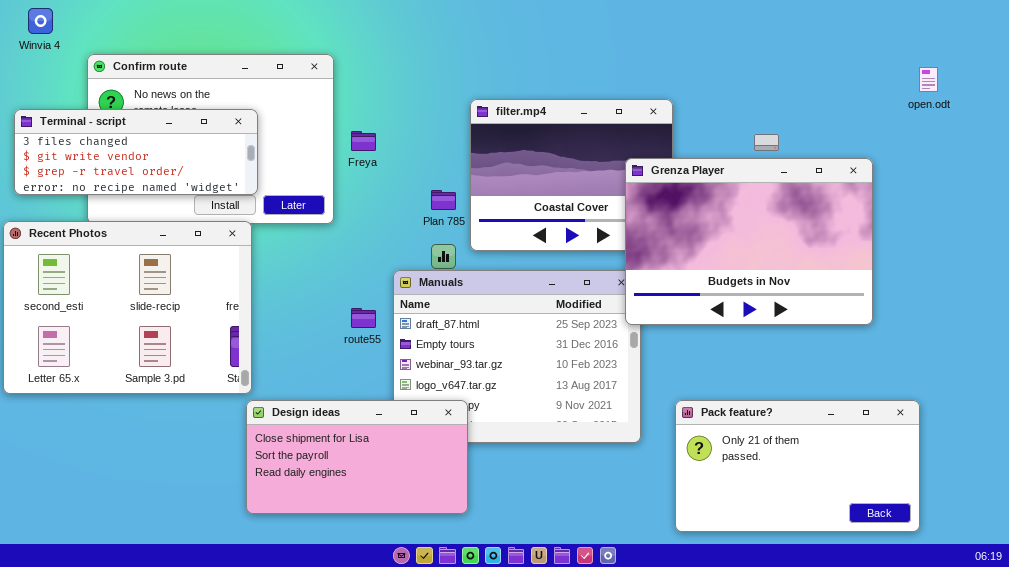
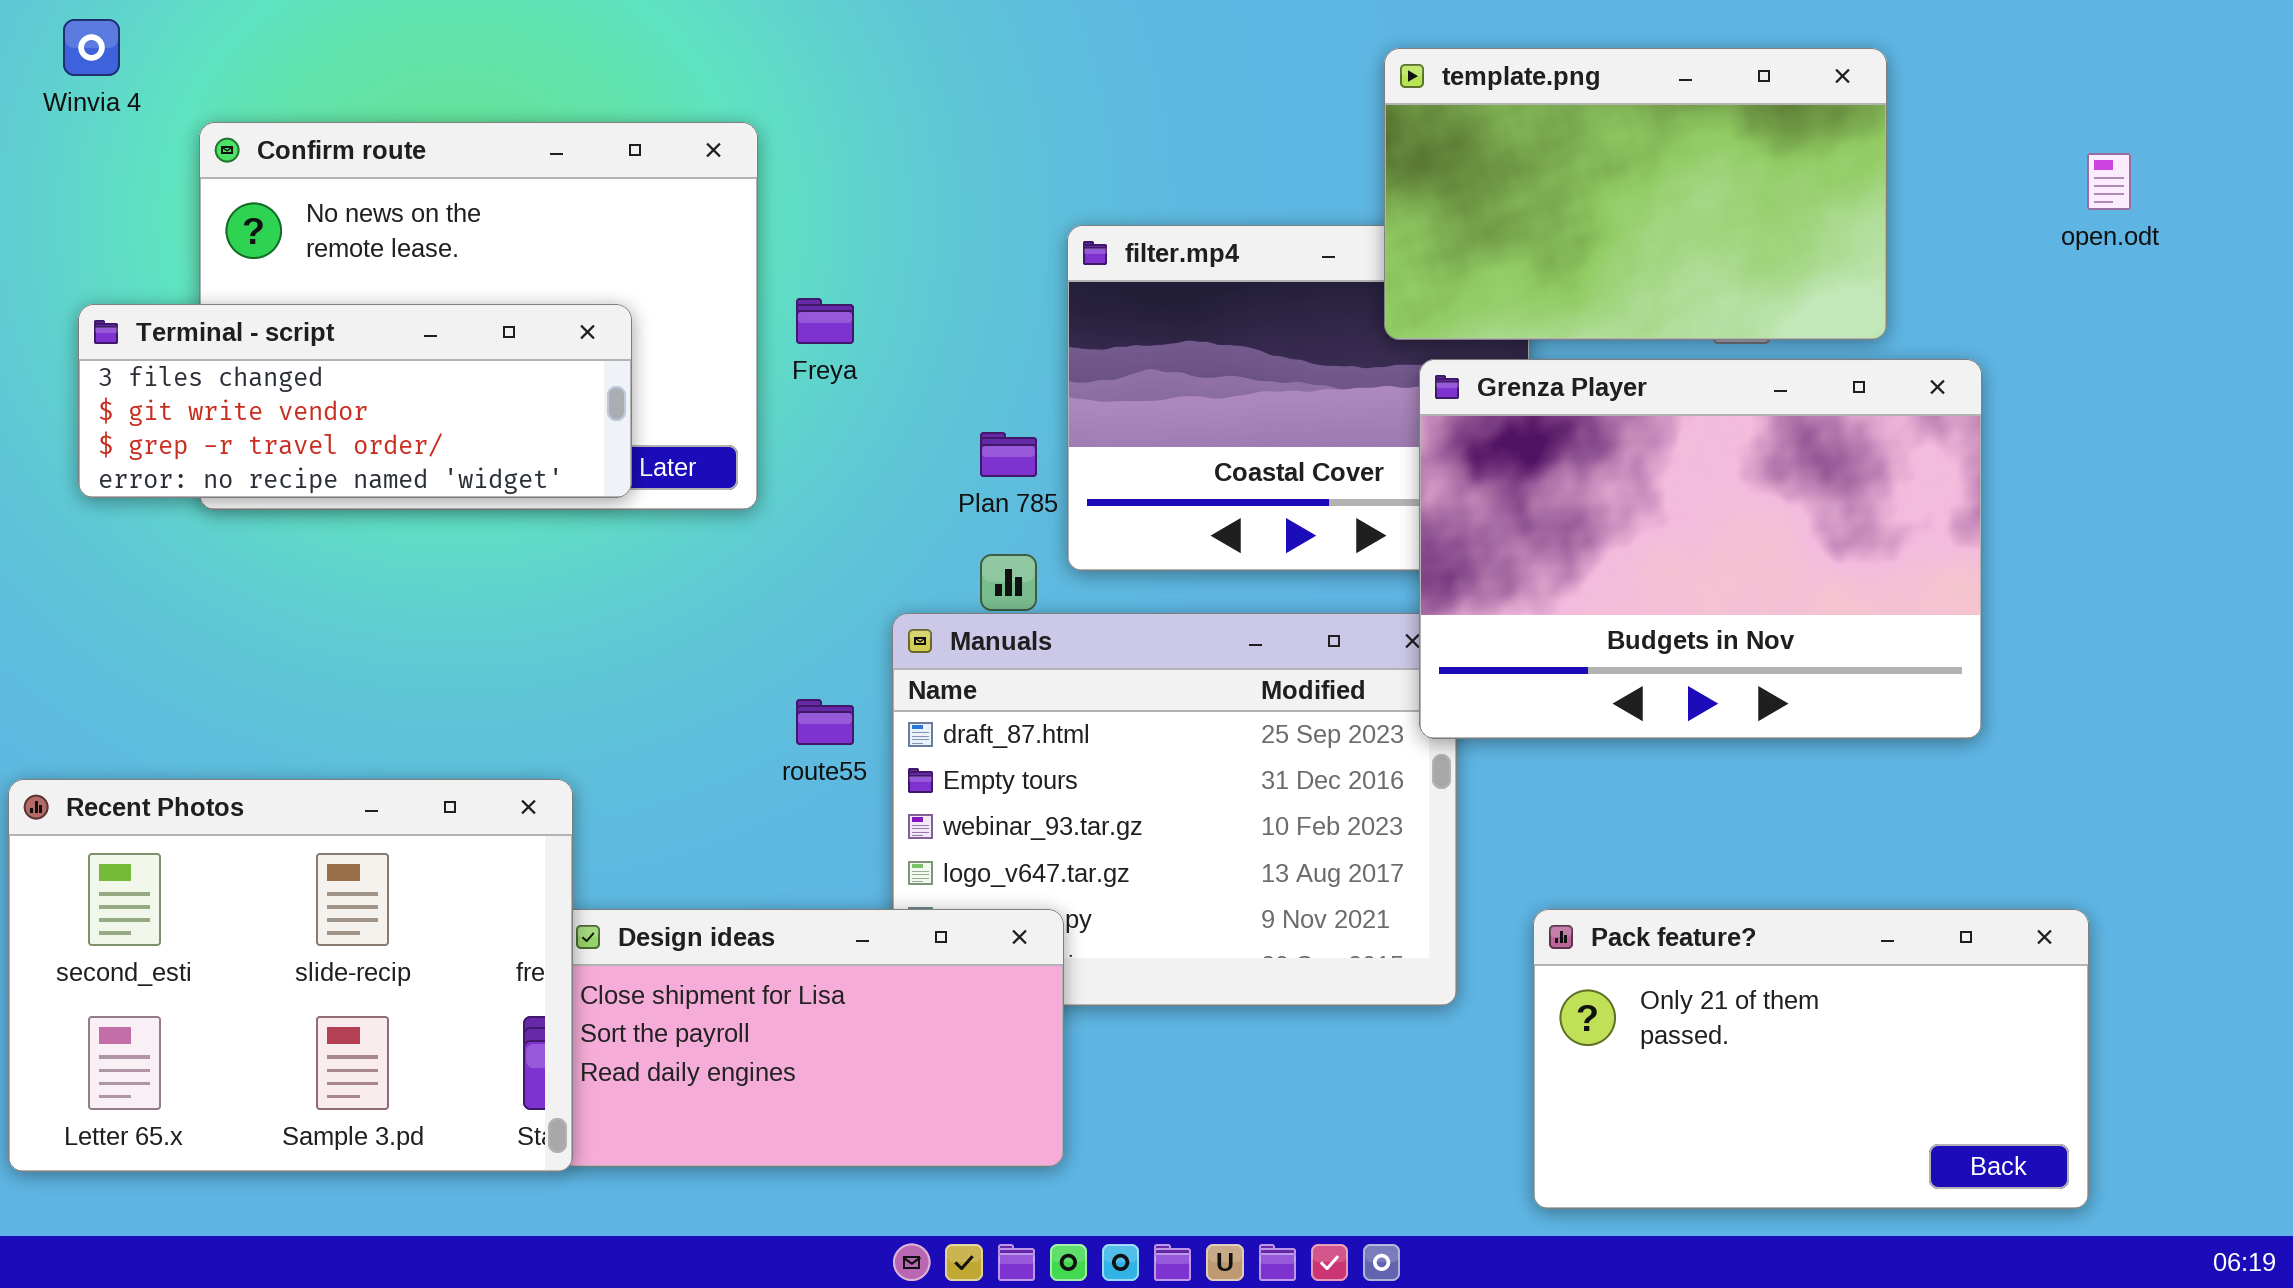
template.png: none -> [1384,48,1887,340], opened
Terminal - script: [14,109,258,195] -> [78,304,632,498], moved
Recent Photos: [3,221,252,394] -> [8,779,573,1172], moved

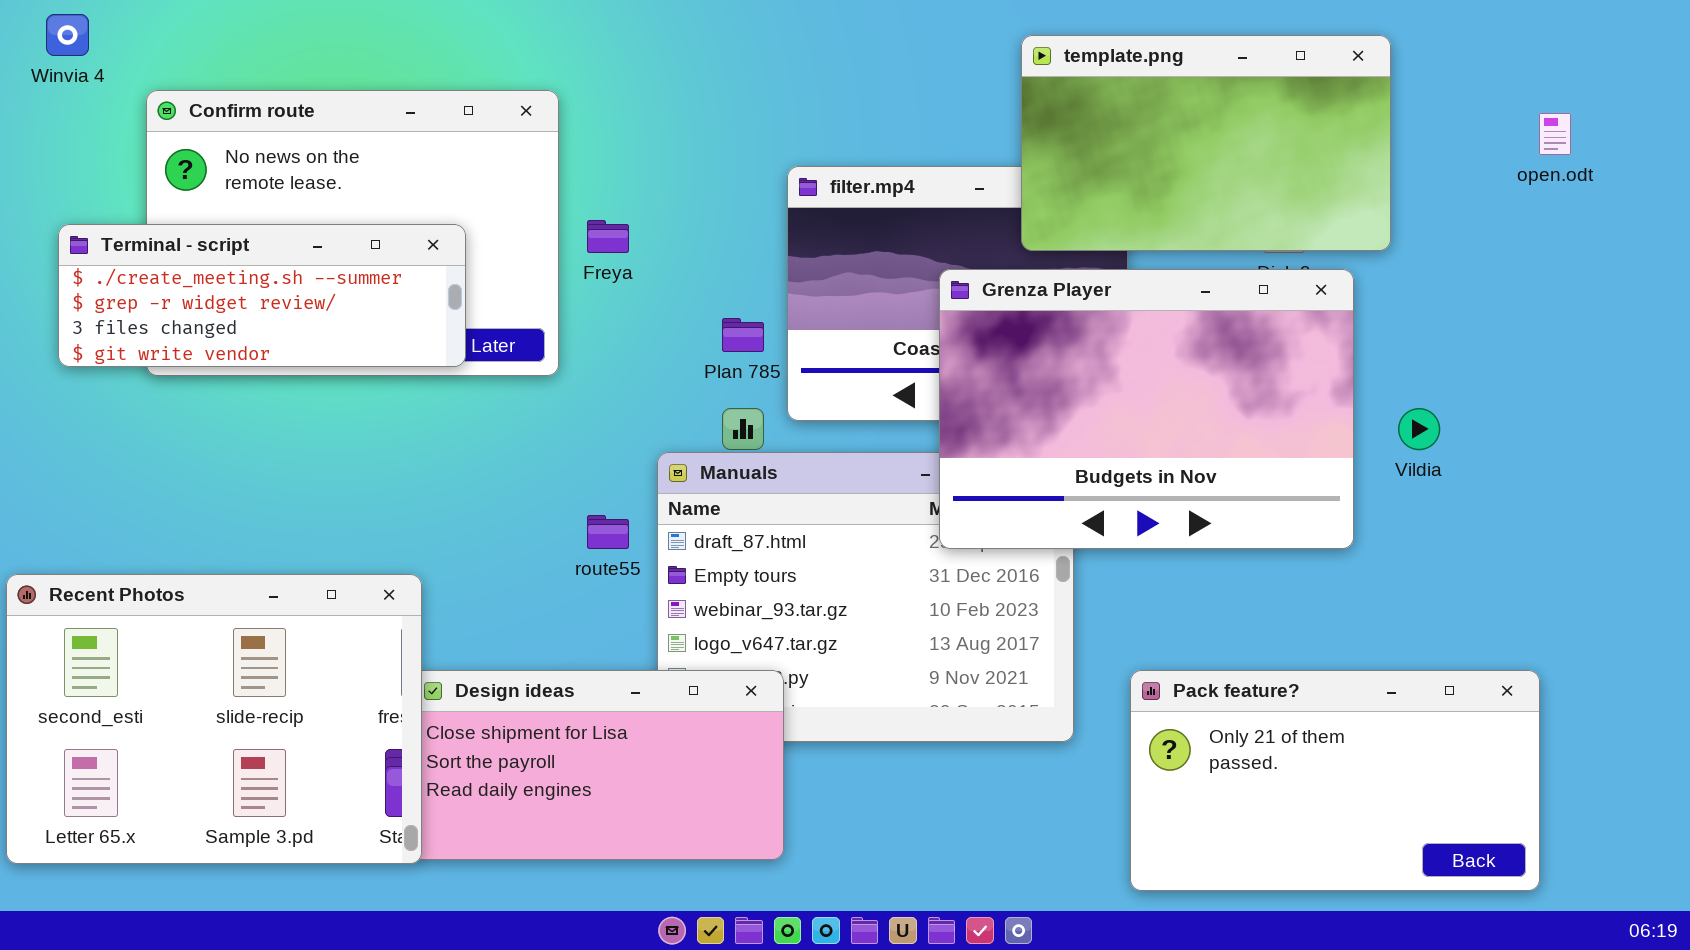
Terminal - script: [78,304,632,498] -> [58,224,466,367], scrolled up 2 rows
Grenza Player: [1419,359,1982,739] -> [939,269,1354,549], moved

